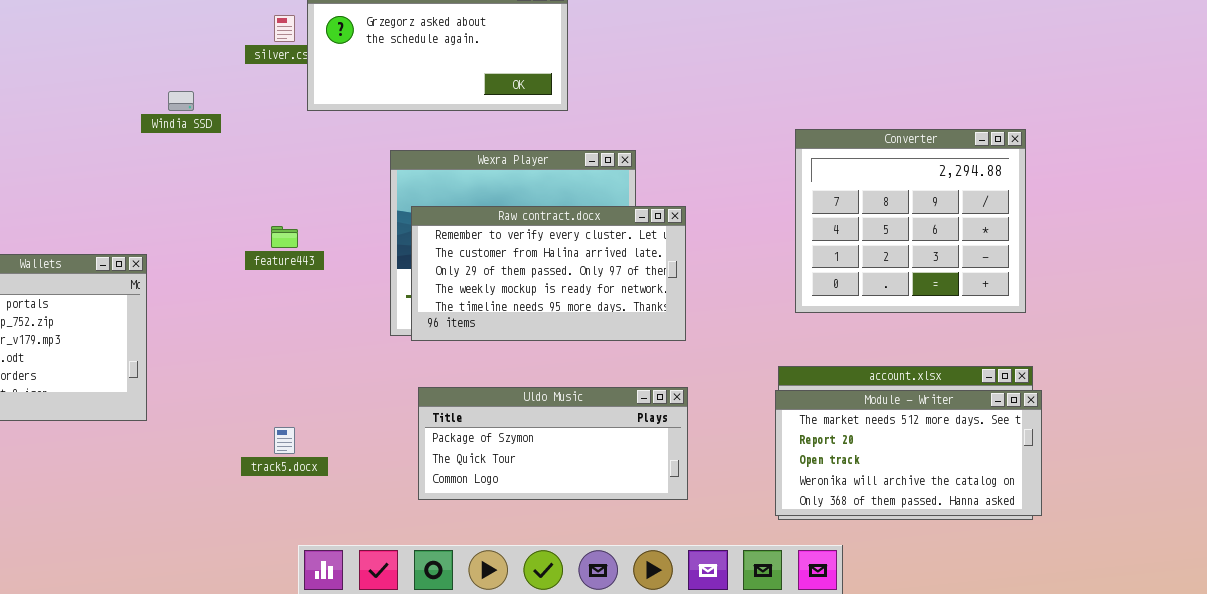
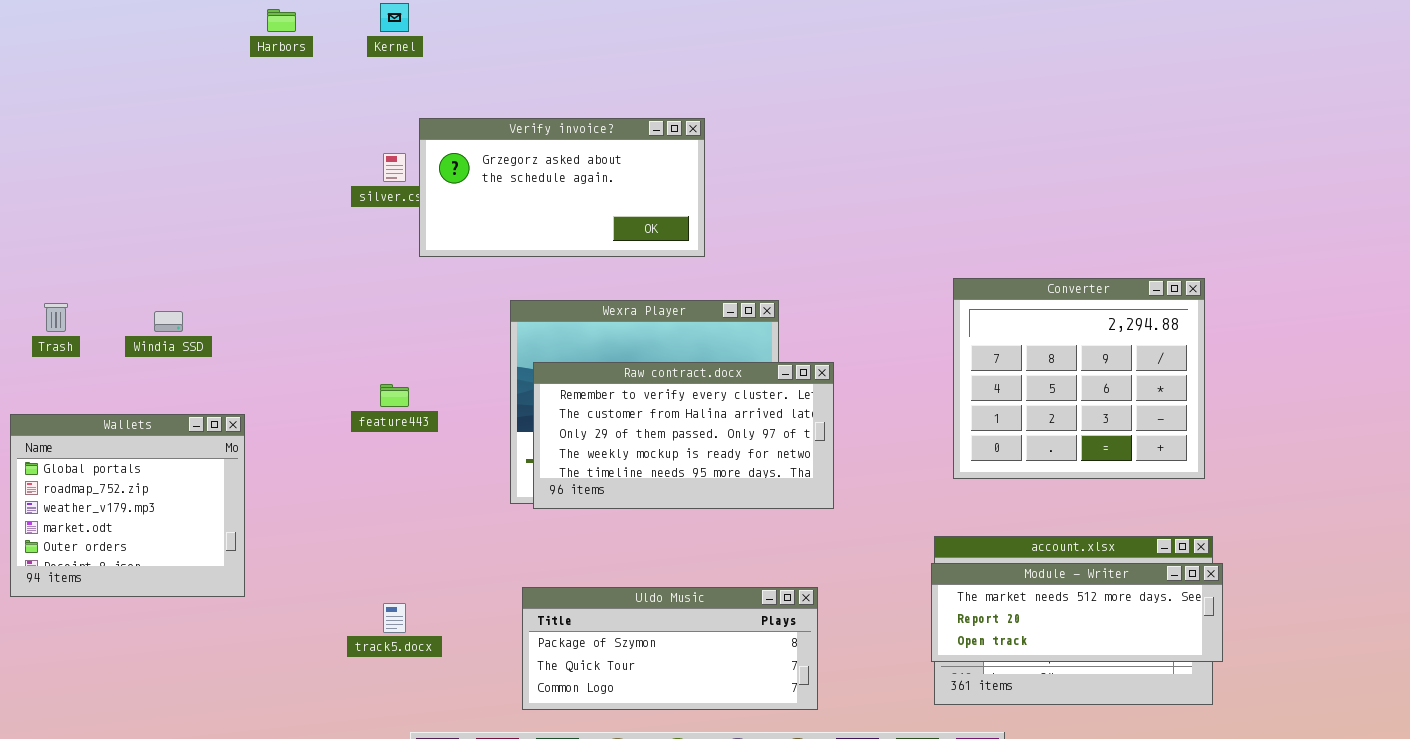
Windia SSD: [168,91,194,111] -> [154,311,183,332], moved
Uldo Music: [418,387,688,500] -> [522,587,818,710], moved
Module - Writer: [775,390,1042,516] -> [931,563,1223,662], resized

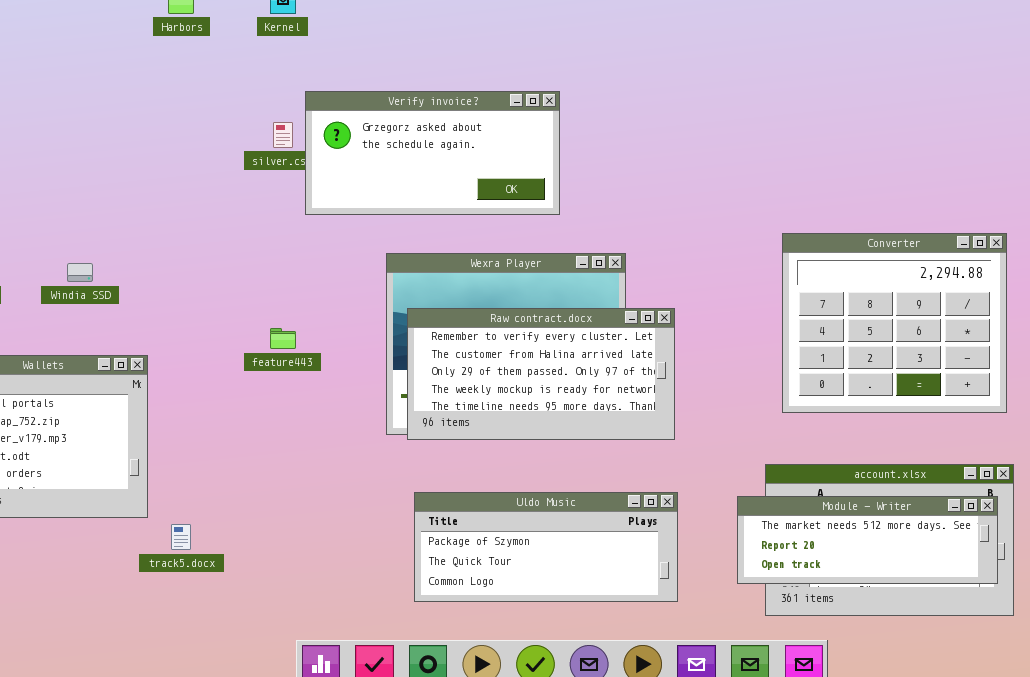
Module - Writer: [931,563,1223,662] -> [737,496,998,584], moved
Uldo Music: [522,587,818,710] -> [414,492,678,602], moved
track5.docx: [383,603,406,633] -> [171,524,191,550], moved

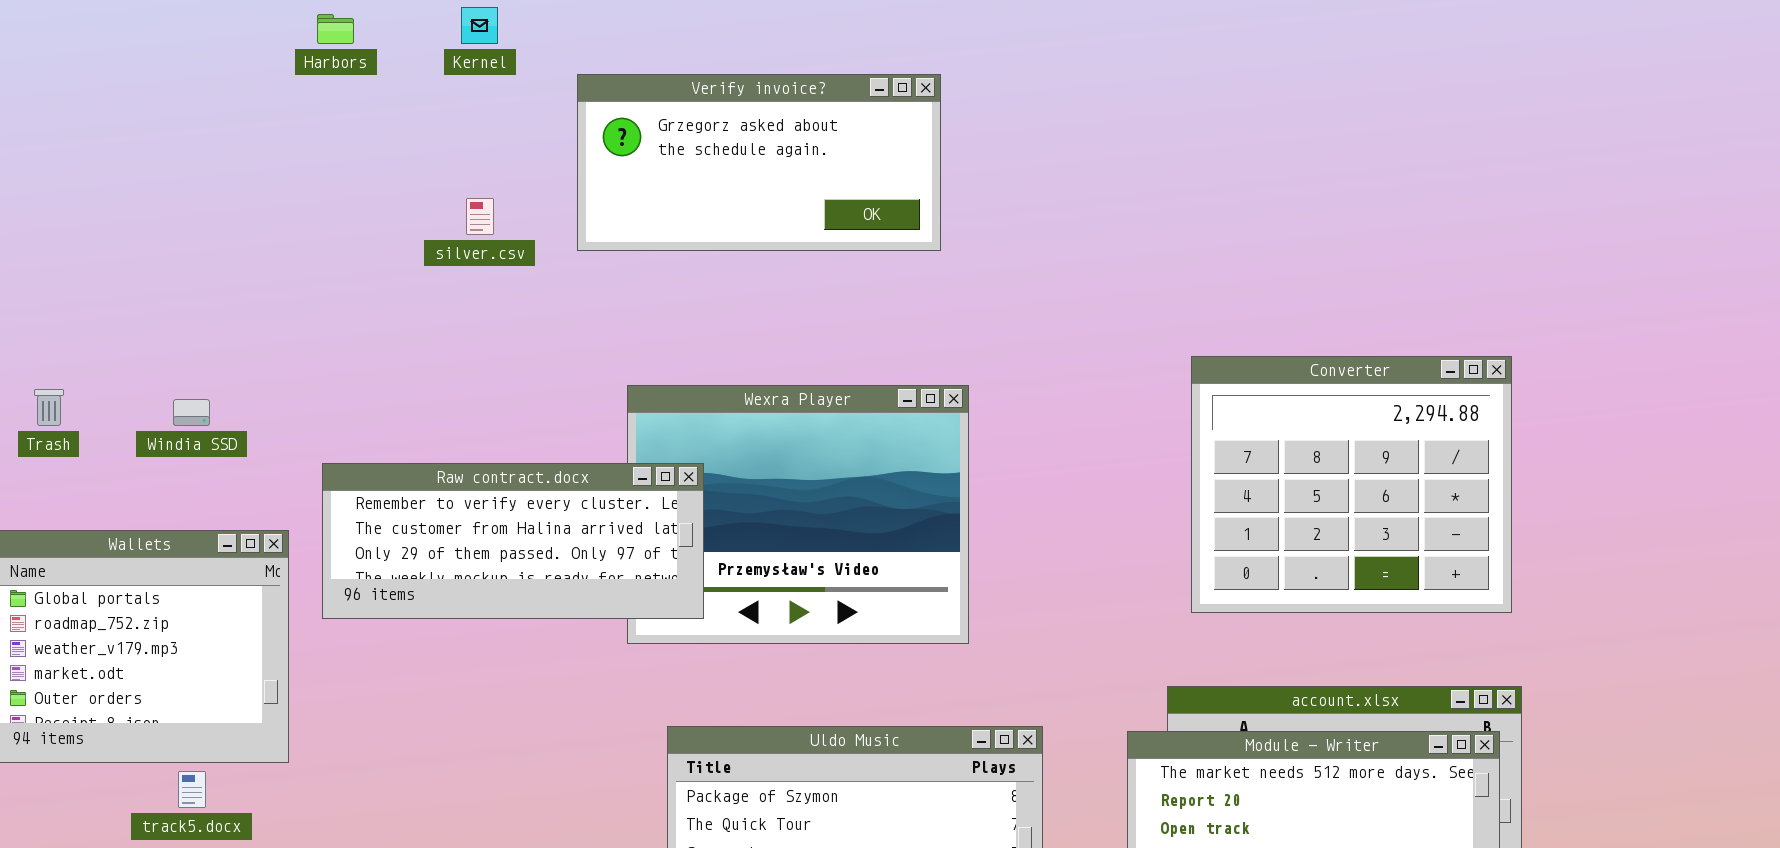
Verify invoice?: [305,91,560,215] -> [577,74,941,251], moved
Raw contract.docx: [407,308,675,440] -> [322,463,704,619], moved, resized
track5.docx: [171,524,191,550] -> [178,771,206,808], moved

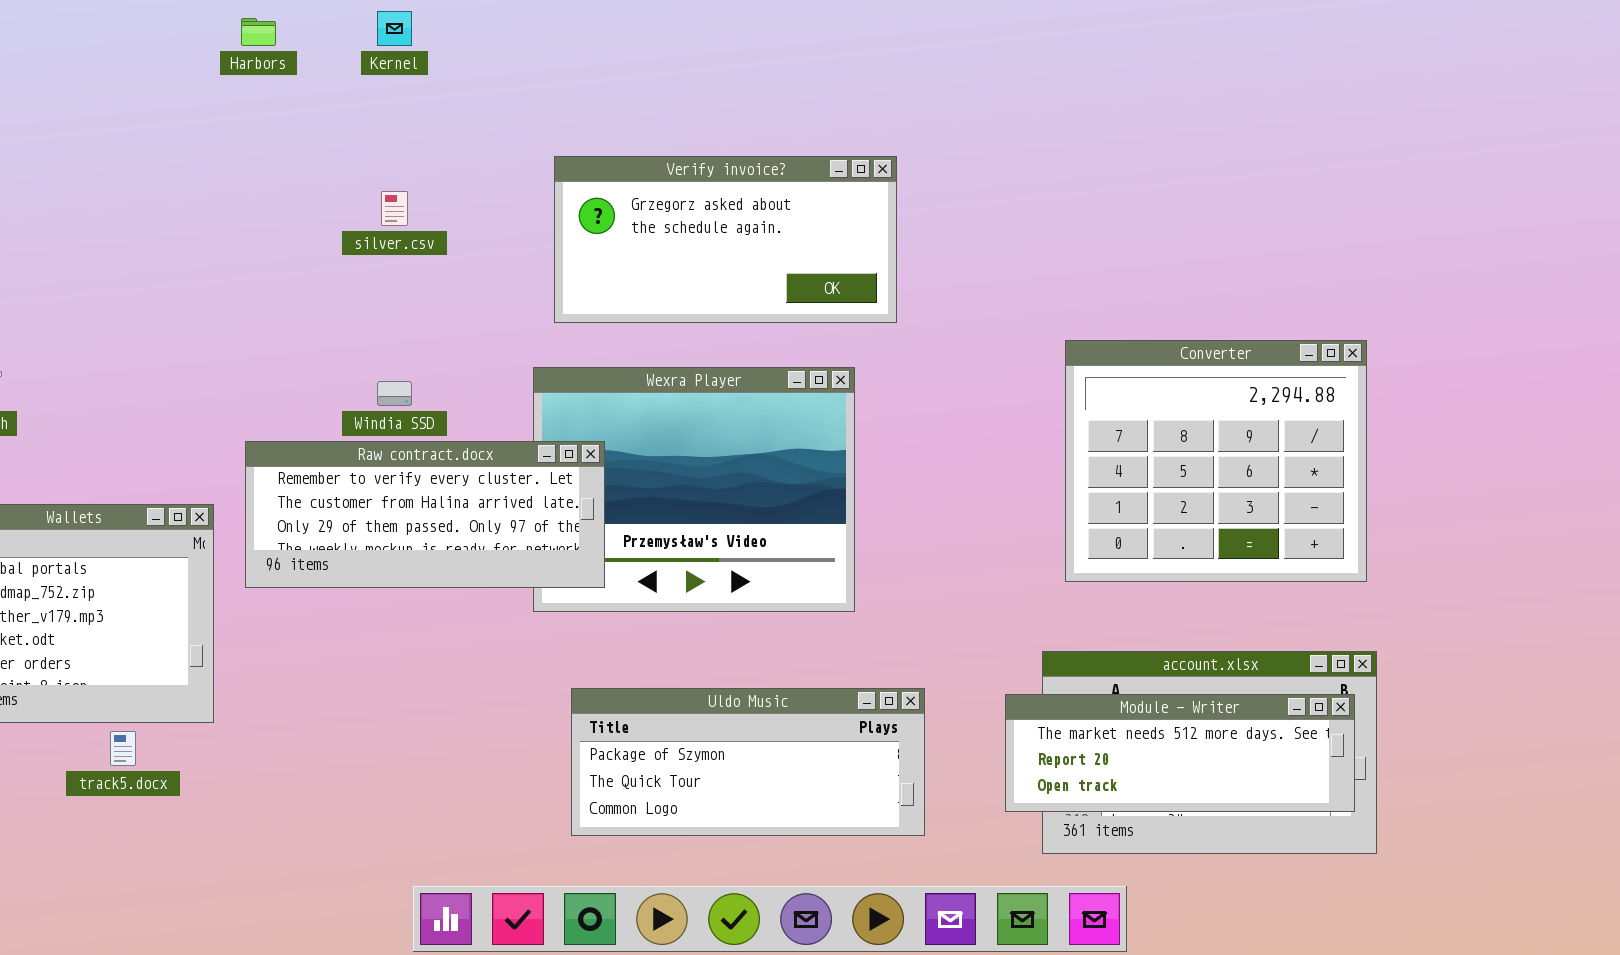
Verify invoice?: [577,74,941,251] -> [554,156,897,323], moved
Windia SSD: [173,399,210,426] -> [377,381,412,406], moved

